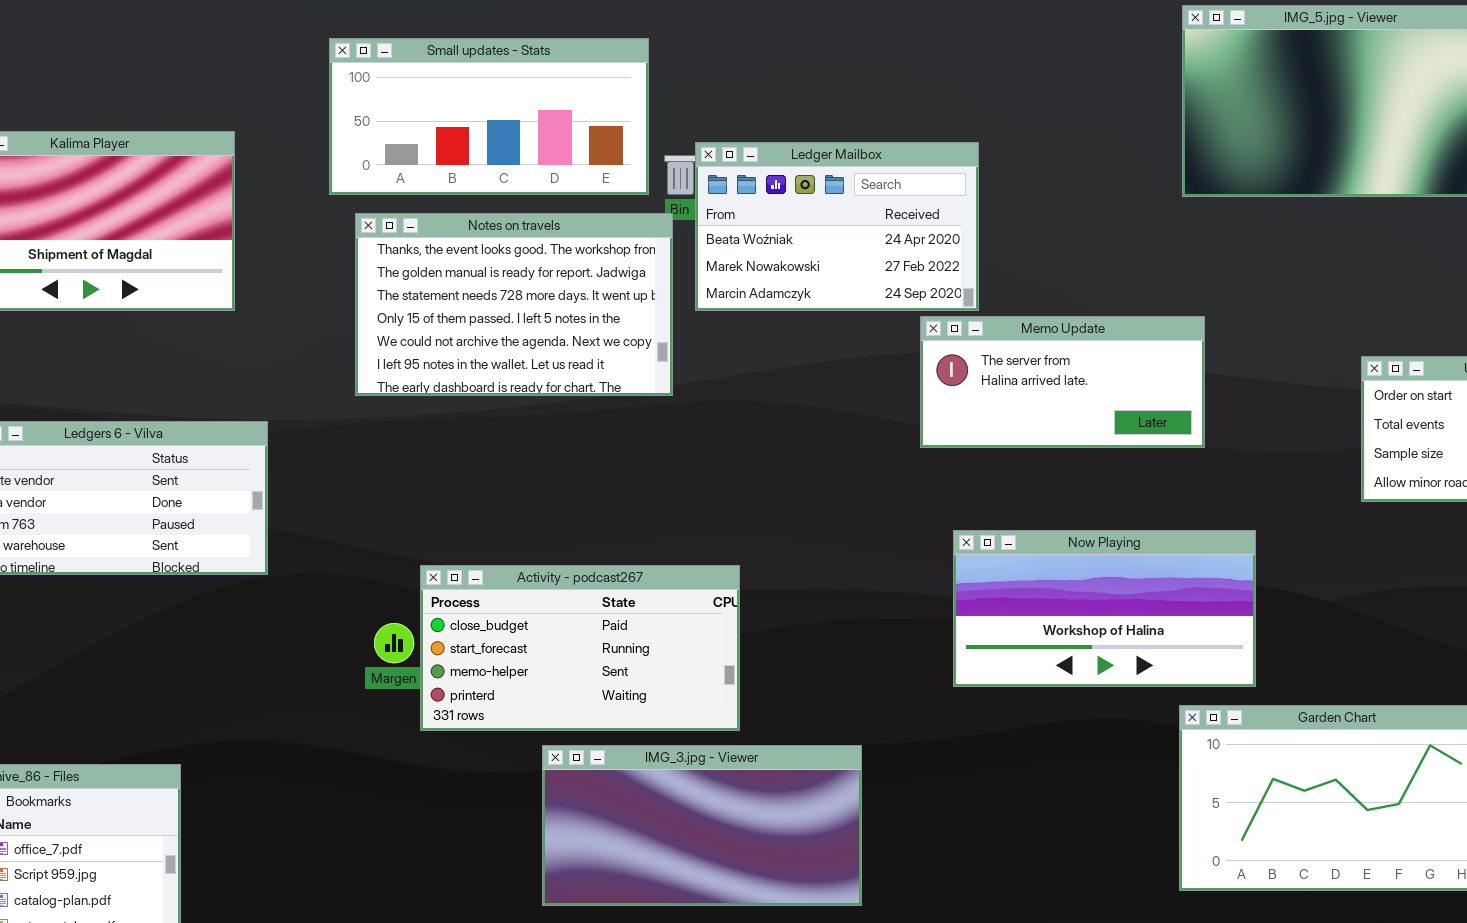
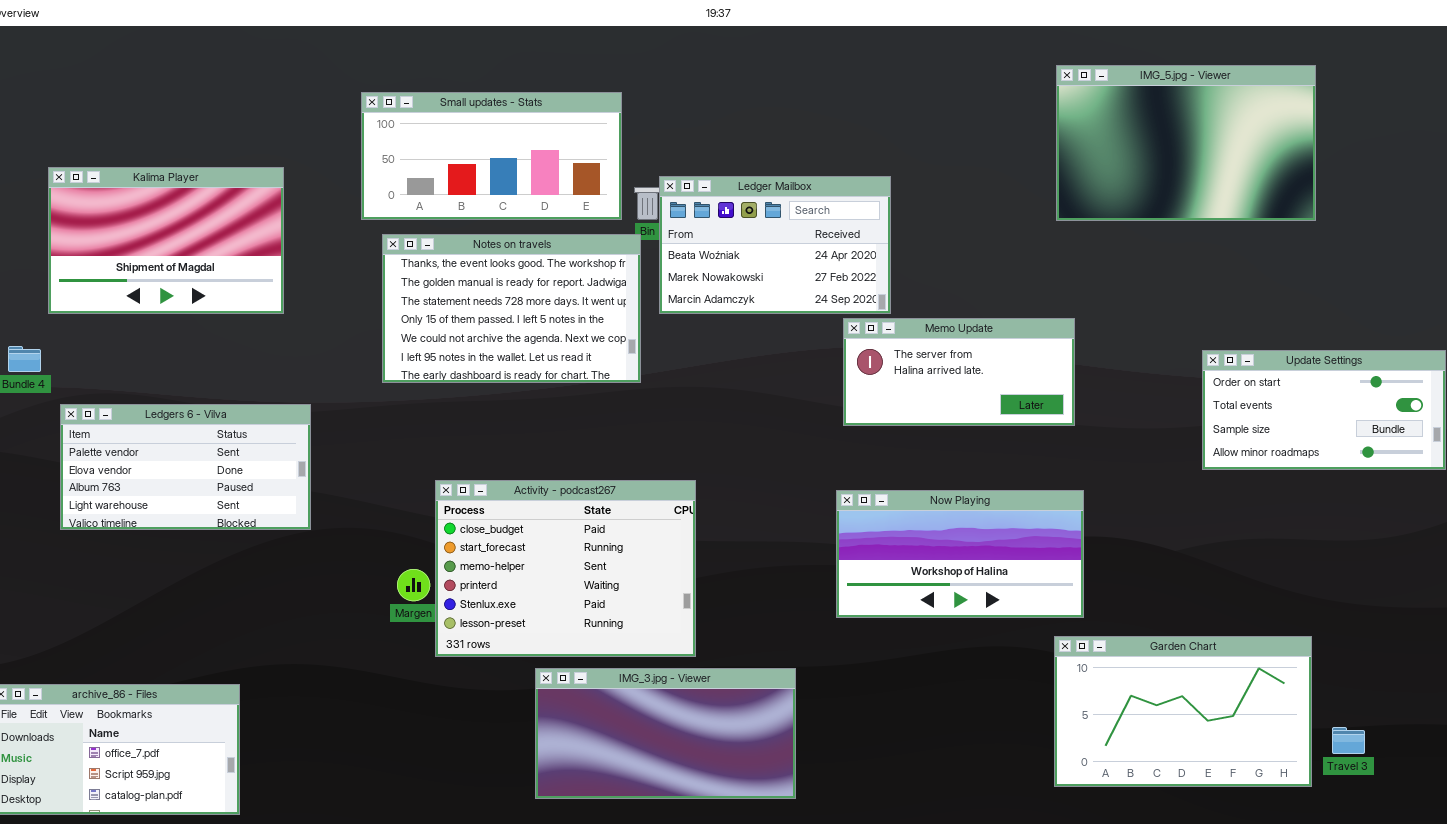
Now Playing: [953,530,1256,687] -> [836,490,1084,618], moved
Activity - podcast267: [420,565,740,731] -> [435,480,696,657], resized

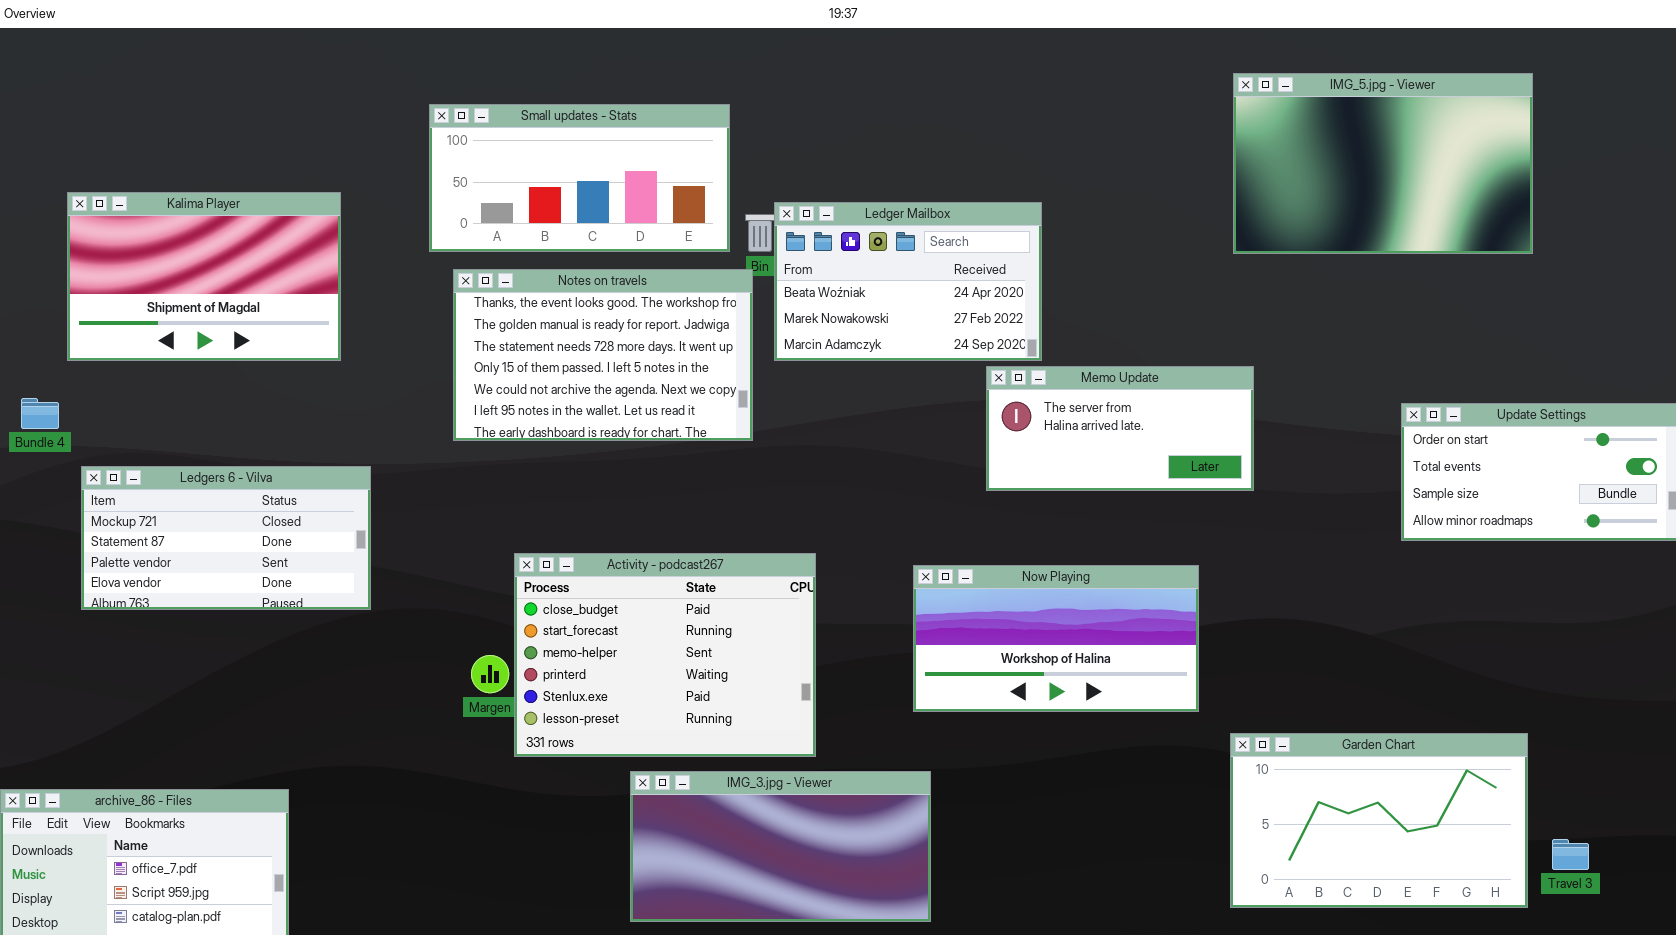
Ledgers 6 - Vilva: [60,404,311,530] -> [81,466,371,610], scrolled up 2 rows
Now Playing: [836,490,1084,618] -> [913,565,1199,712], moved

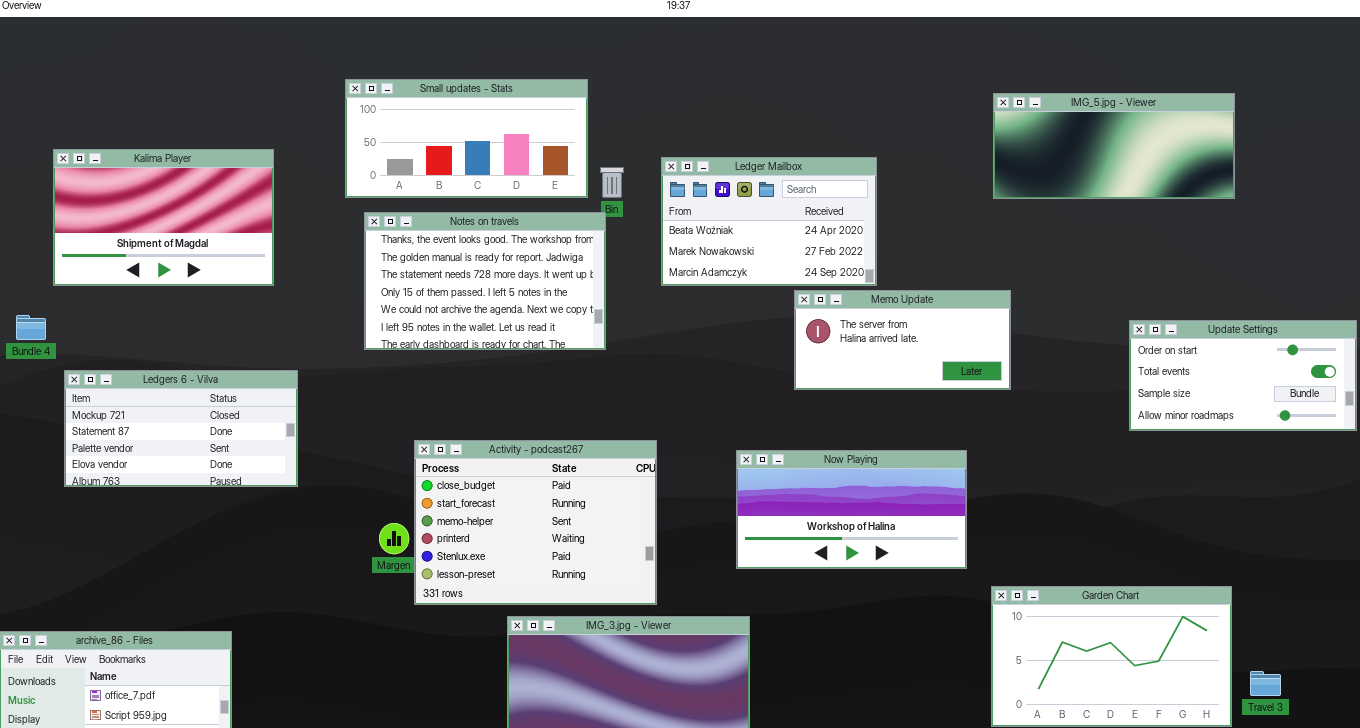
IMG_5.jpg - Viewer: [1233,73,1533,254] -> [993,93,1235,199], resized
Ledger Mailbox: [774,202,1042,361] -> [661,157,877,286], moved

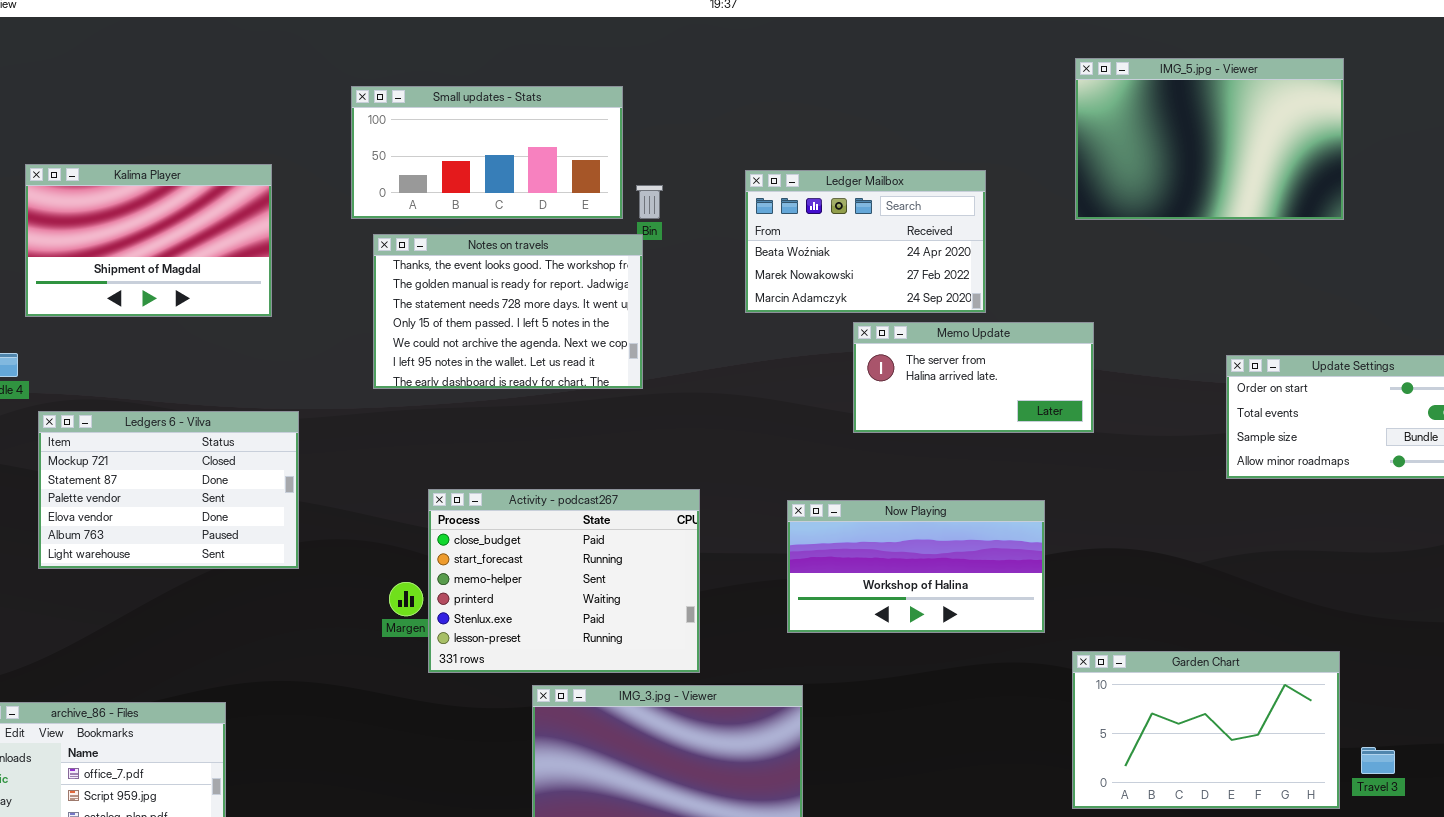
IMG_5.jpg - Viewer: [993,93,1235,199] -> [1075,58,1344,220], resized
Ledger Mailbox: [661,157,877,286] -> [745,170,986,313], moved
Ledgers 6 - Vilva: [64,370,298,487] -> [38,411,299,569], resized

